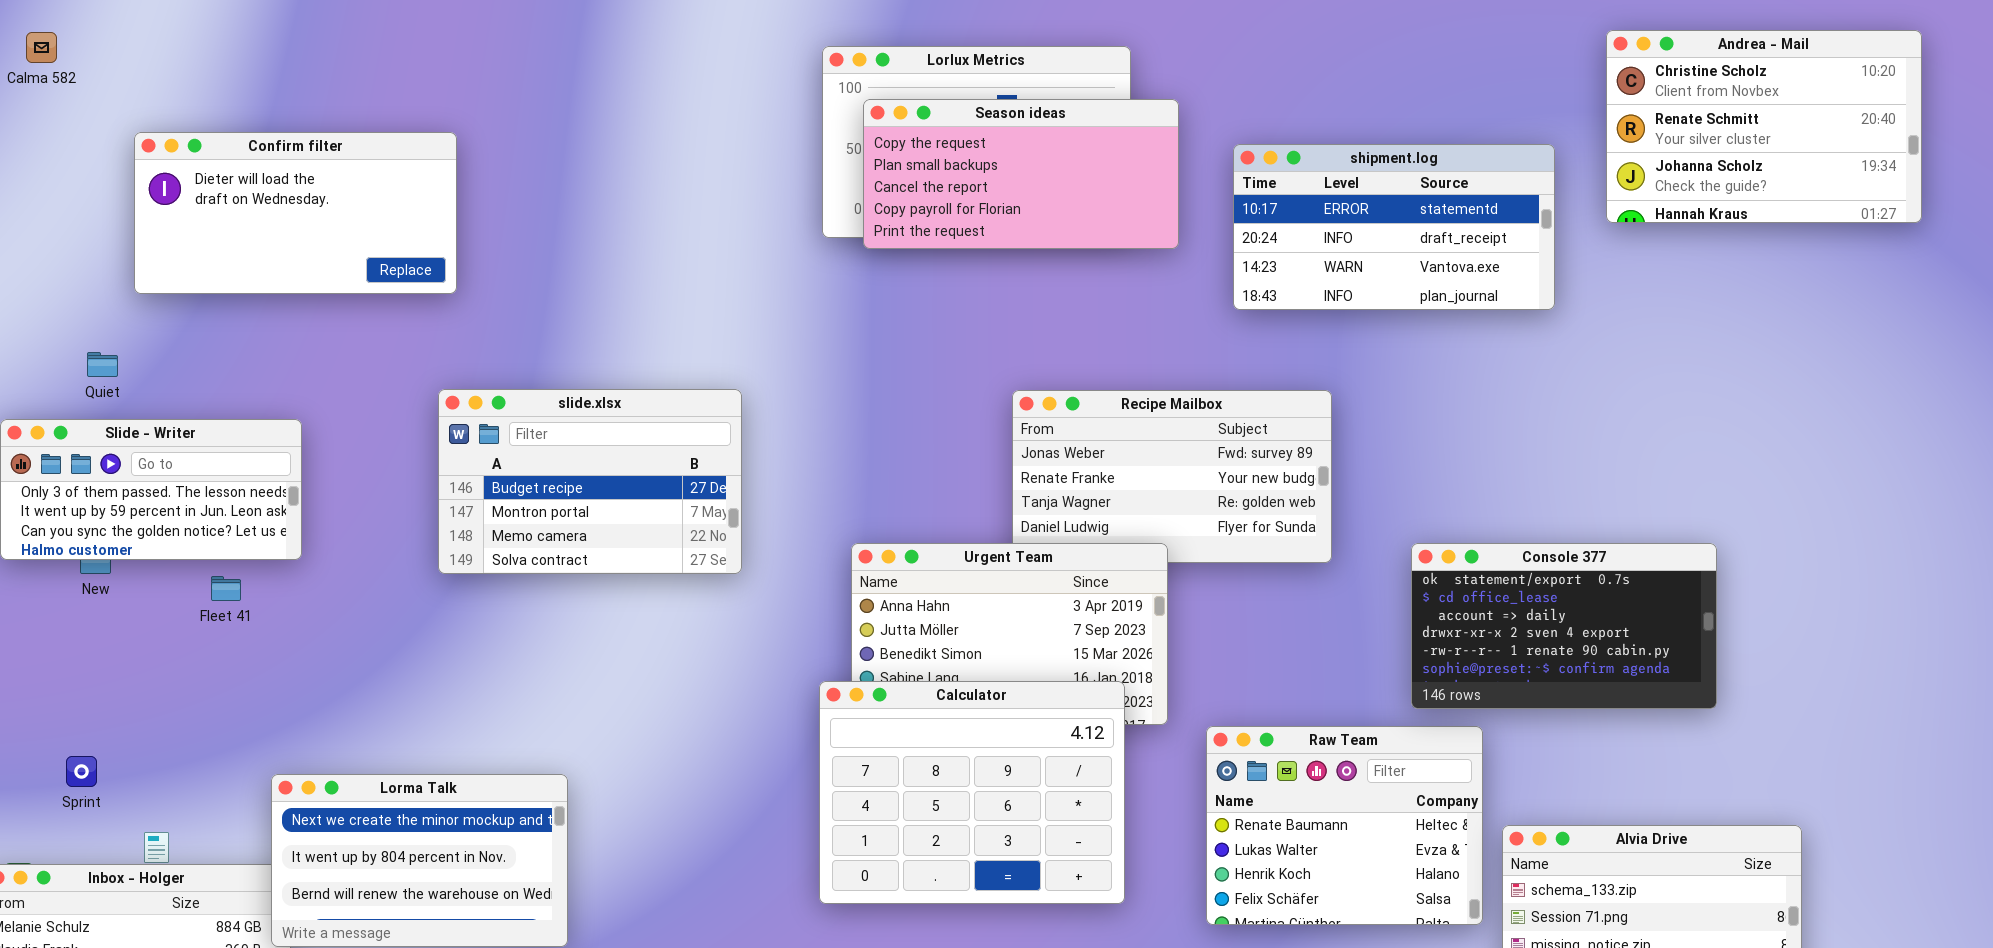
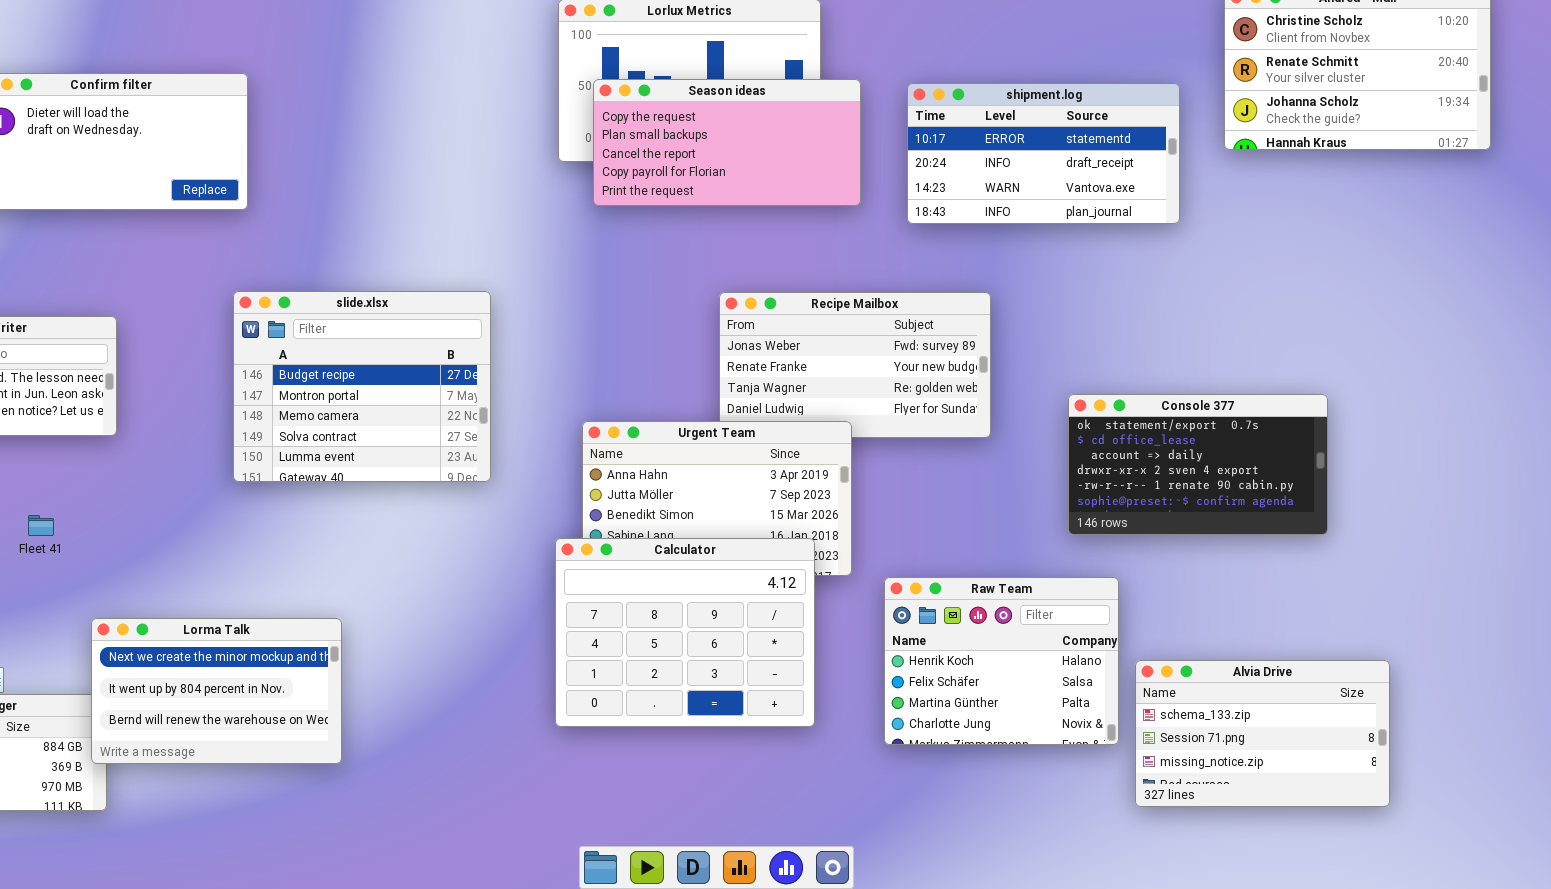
Season ideas: [863,99,1179,249] -> [593,79,861,206], moved
slide.xlsx: [438,389,742,574] -> [233,291,491,482], resized
Console 377: [1411,543,1717,709] -> [1068,394,1328,535], moved
Fleet 41: [211,576,241,601] -> [28,515,54,536], moved
Raw Team: [1206,726,1483,925] -> [884,577,1119,745], scrolled down 2 rows

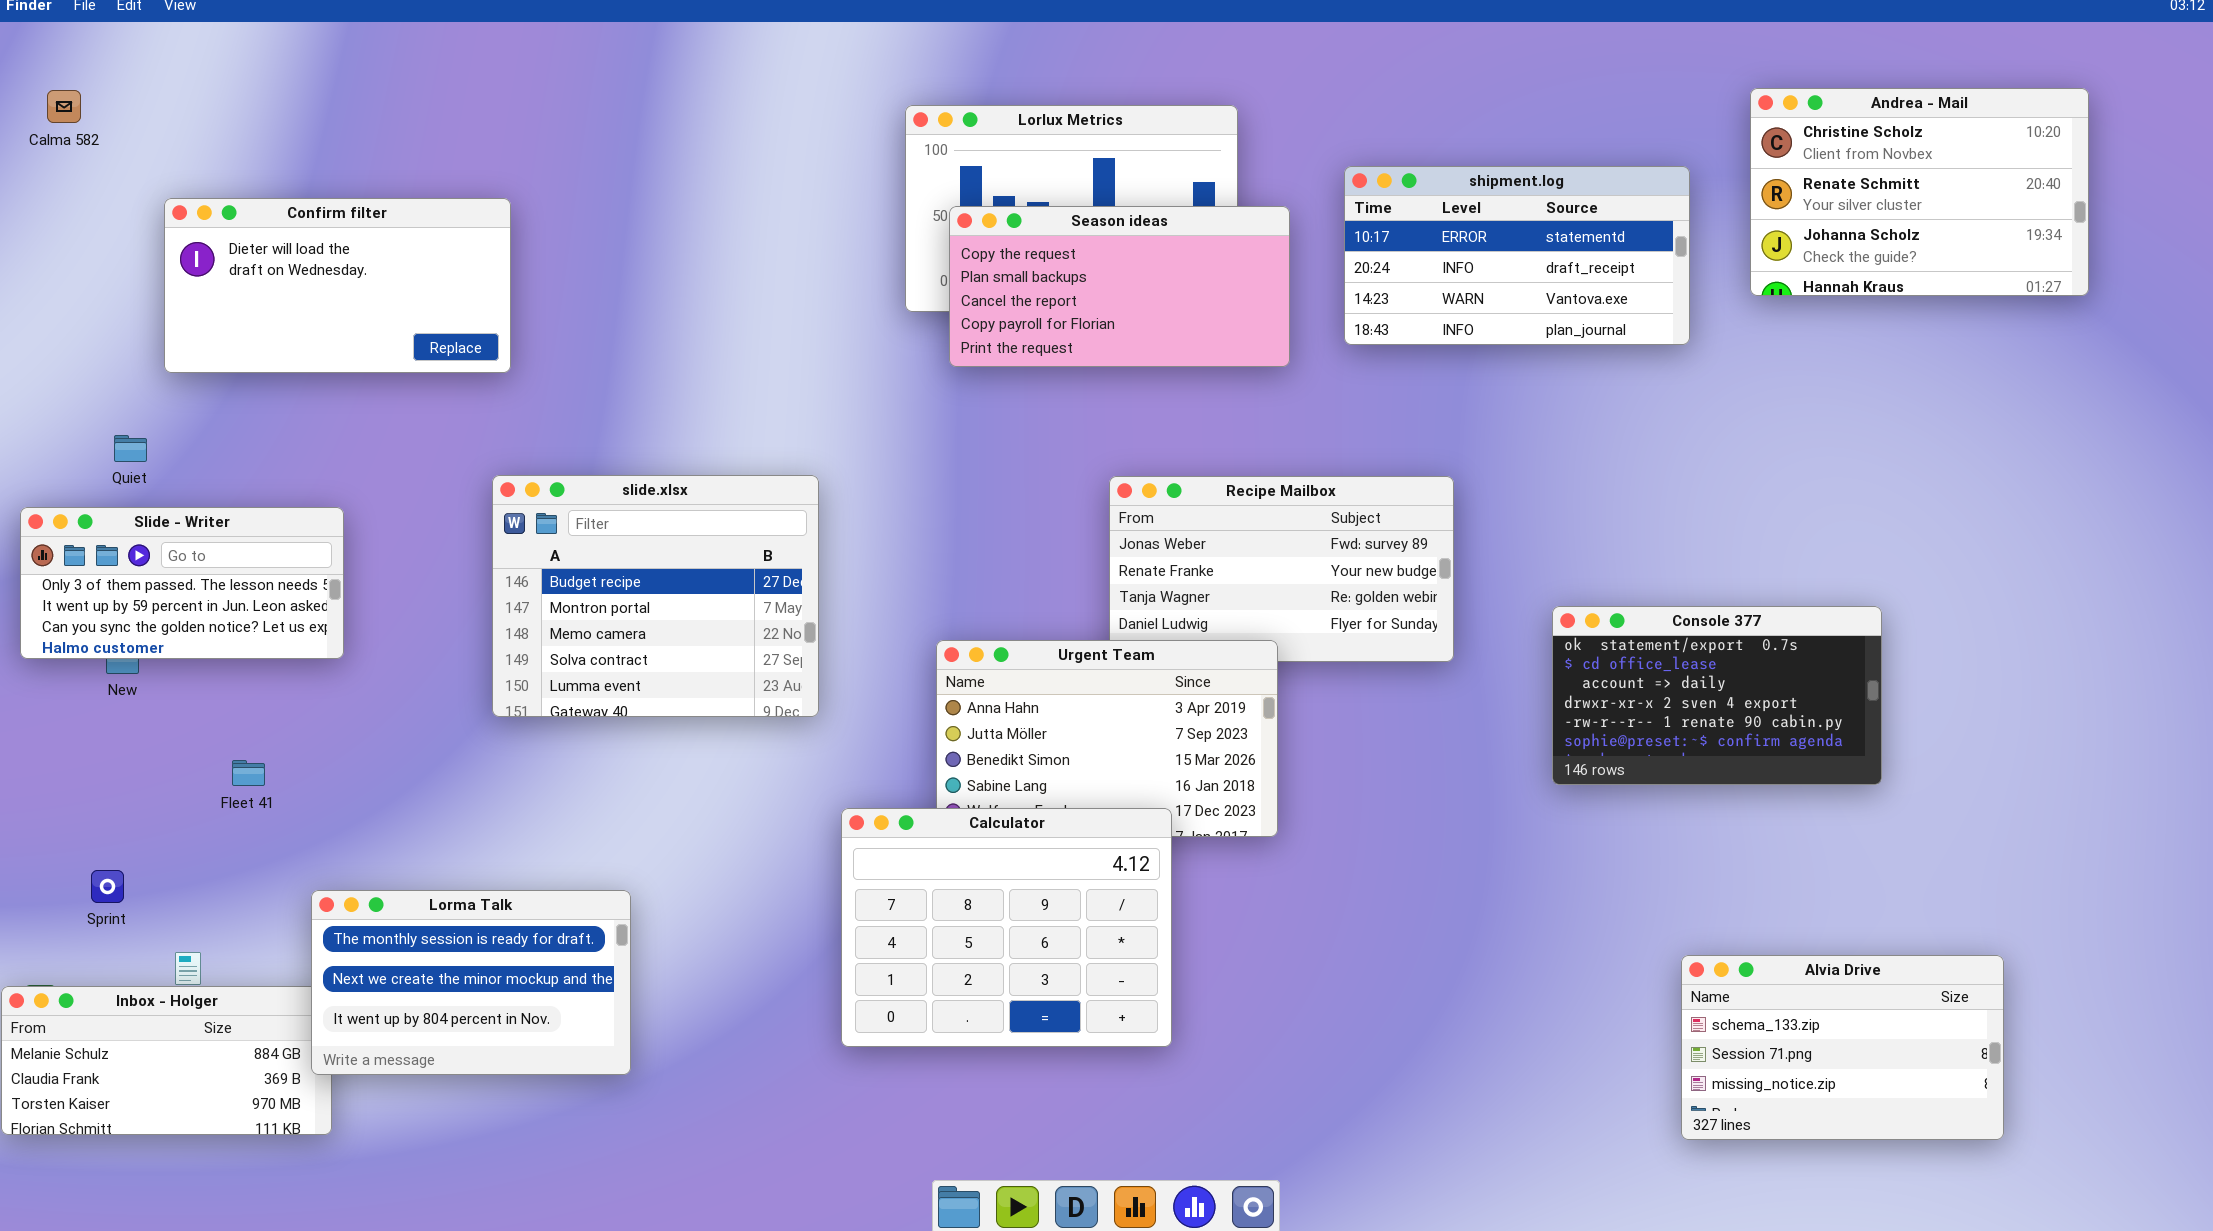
shipment.log: [907,83,1180,224] -> [1344,166,1690,345], moved
Calculator: [555,538,815,727] -> [841,808,1172,1047], moved
Raw Team: [884,577,1119,745] -> none, closed
Lorma Talk: [91,618,342,764] -> [311,890,631,1075], scrolled up 1 row
Alvia Drive: [1135,660,1390,807] -> [1681,955,2004,1140], moved

